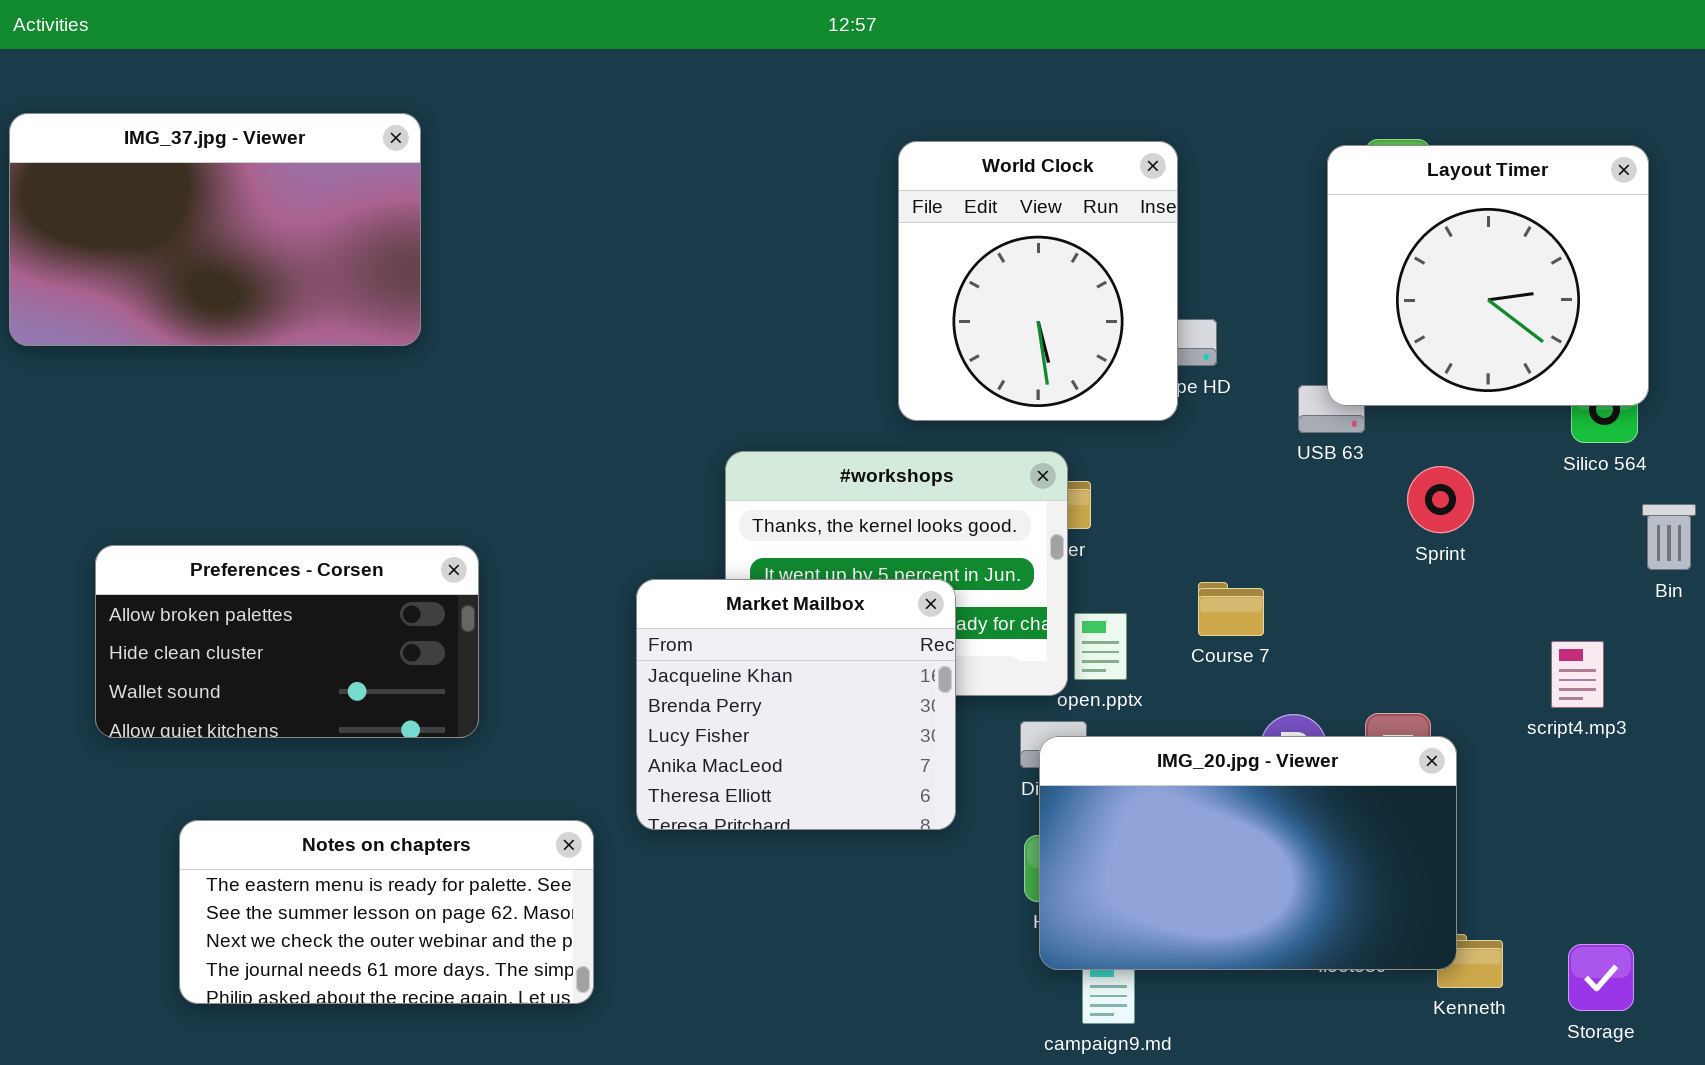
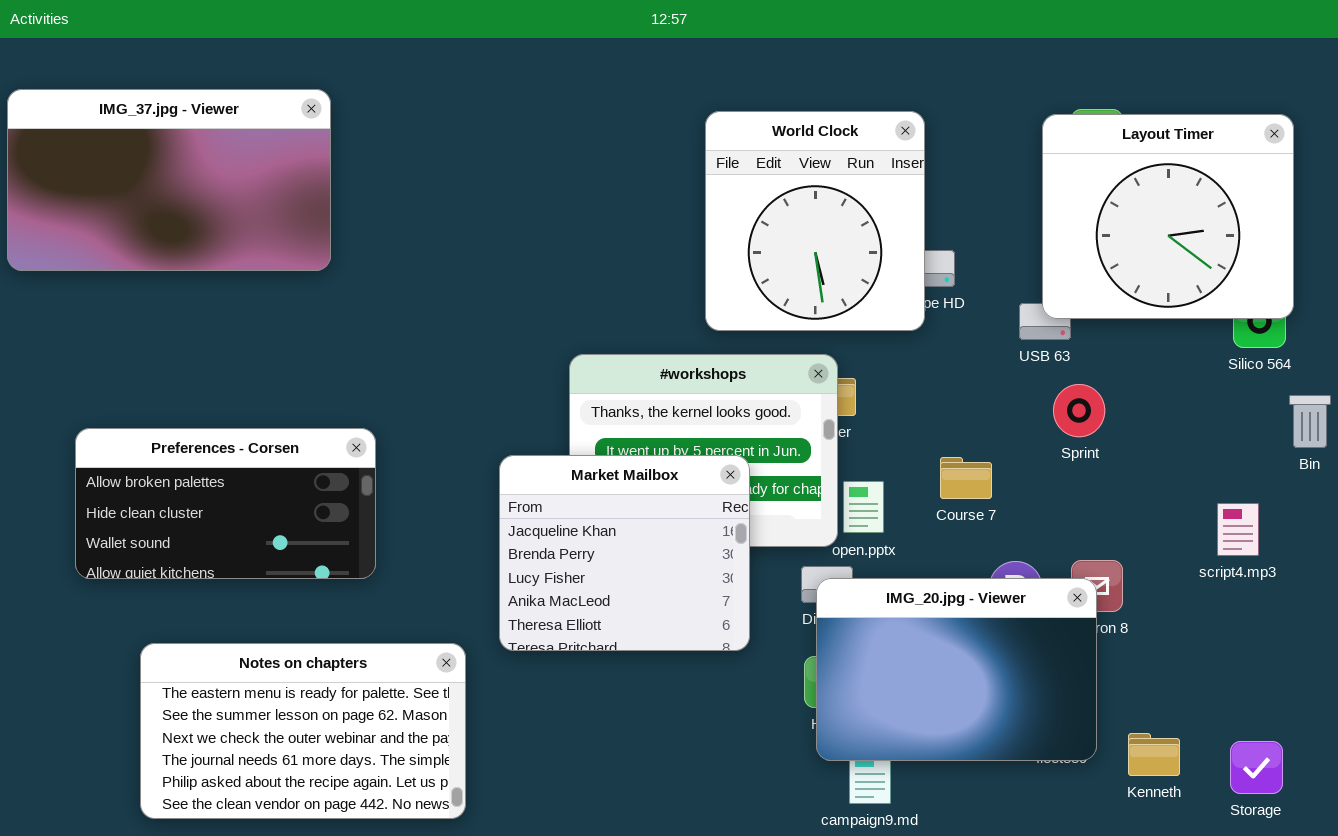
Sprint: [1407,466,1474,533] -> [1053,384,1105,437], moved
IMG_20.jpg - Viewer: [1039,736,1457,970] -> [816,578,1097,761], resized
Notes on chapters: [179,820,594,1004] -> [140,643,466,819], resized

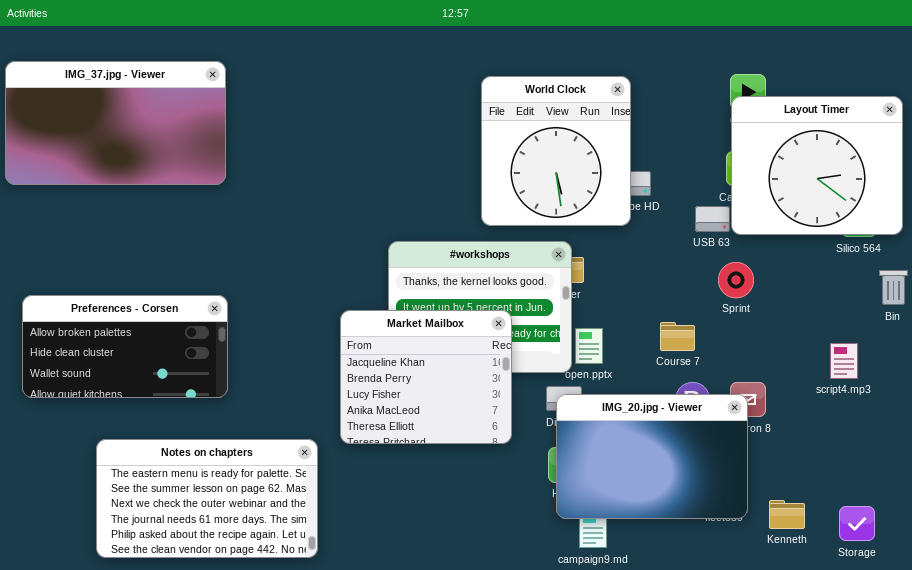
Layout Timer: [1042,114,1294,319] -> [731,96,903,235], moved
Preferences - Corsen: [75,428,376,579] -> [22,295,228,398], moved
Course 7: [940,457,992,499] -> [660,322,695,351], moved

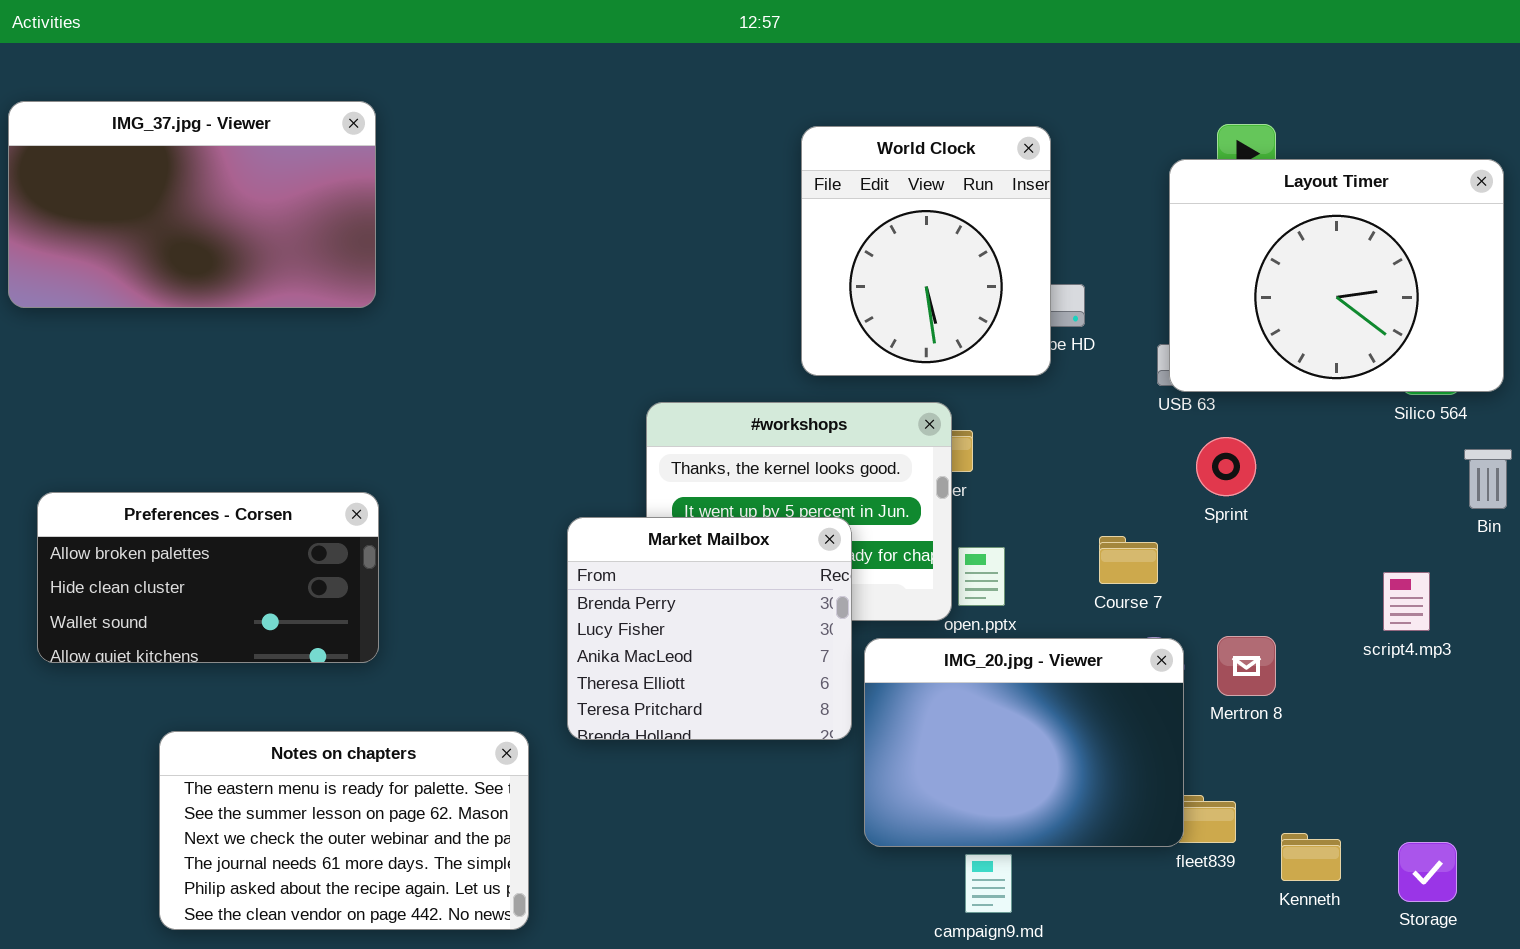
Layout Timer: [731,96,903,235] -> [1169,159,1504,392], resized
Market Mailbox: [340,310,512,444] -> [567,517,852,740], scrolled down 1 row
IMG_20.jpg - Viewer: [556,394,748,519] -> [864,638,1184,847], moved

